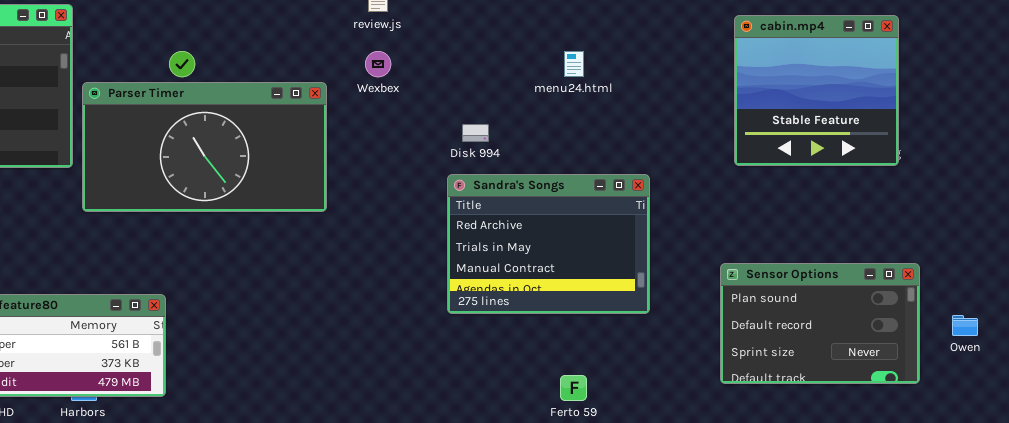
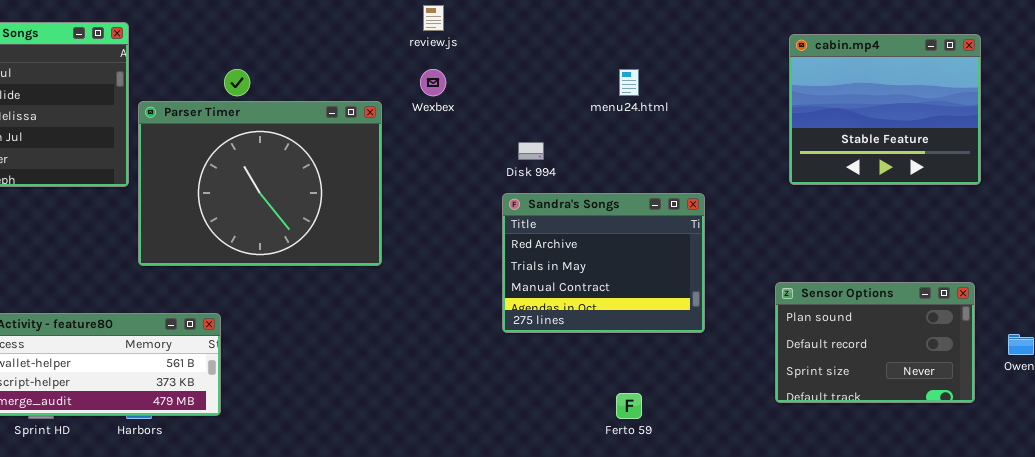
cabin.mp4: [734,15,899,166] -> [789,34,981,185], resized
Parser Timer: [82,82,327,212] -> [138,101,382,266], resized

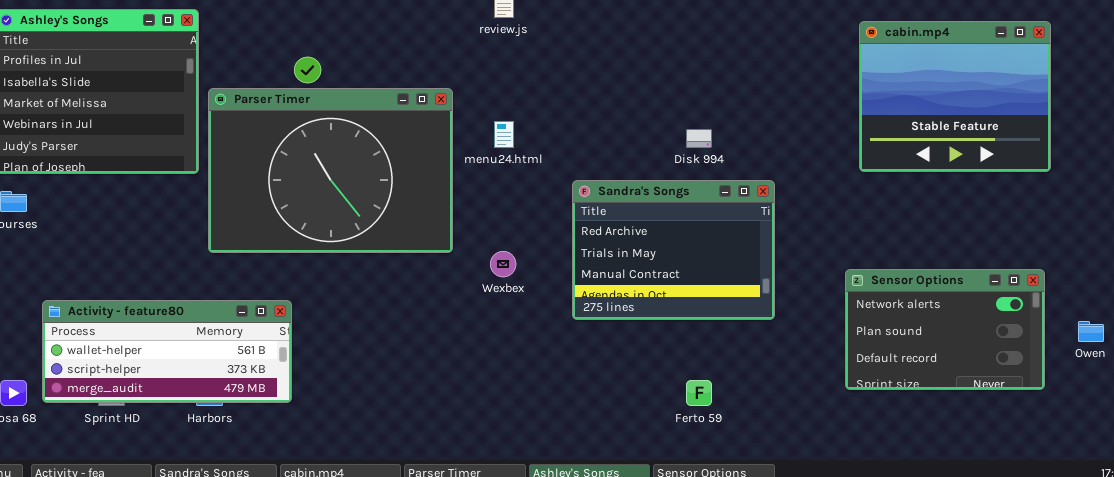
Wexbex: [420,69,446,96] -> [490,251,516,277], moved
menu24.html: [619,69,639,96] -> [494,121,514,148], moved
Disk 994: [518,142,544,160] -> [686,129,712,148], moved
Sensor Options: [775,282,975,403] -> [845,269,1045,390], scrolled up 1 row

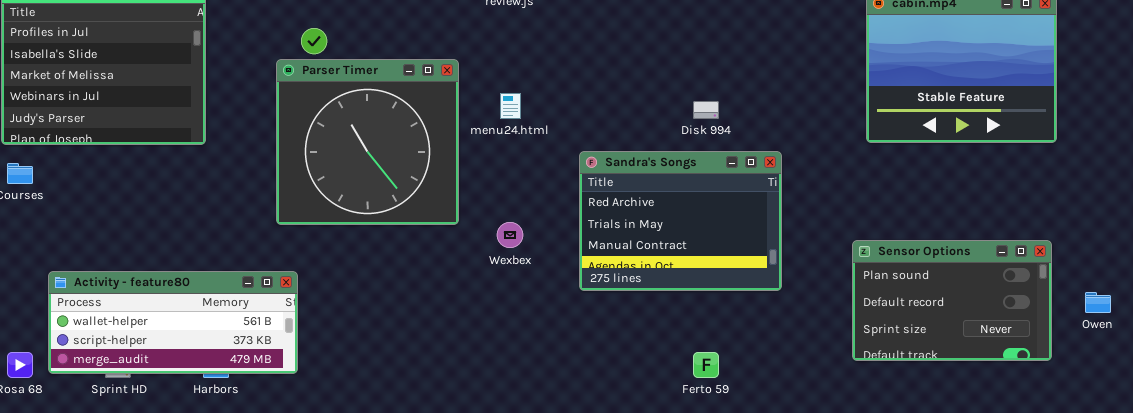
Parser Timer: [208,88,453,253] -> [276,59,459,225], resized
Sensor Options: [845,269,1045,390] -> [852,240,1052,361], scrolled down 1 row

